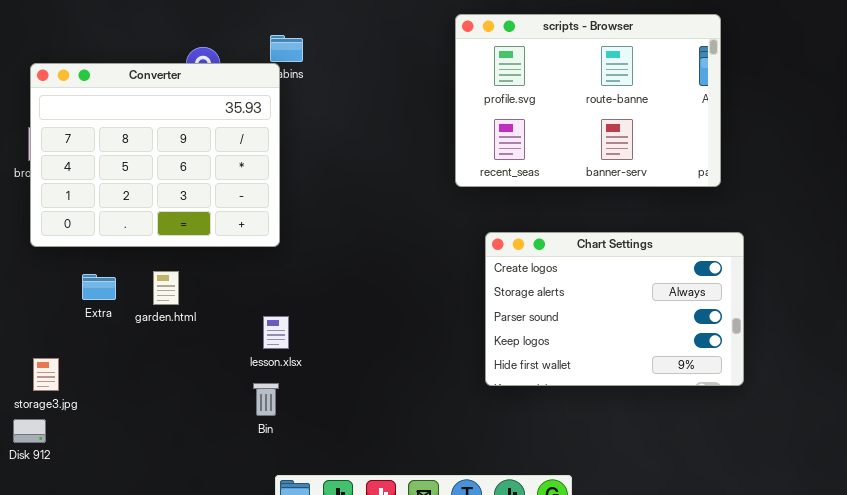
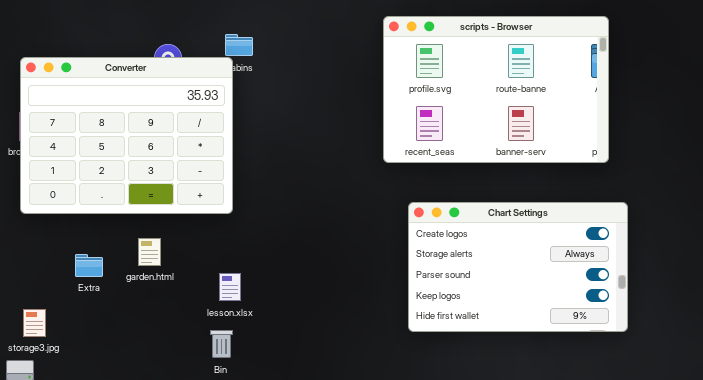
garden.html: [153,271,179,305] -> [138,238,161,266], moved
Extra: [82,274,116,300] -> [75,254,103,277], moved

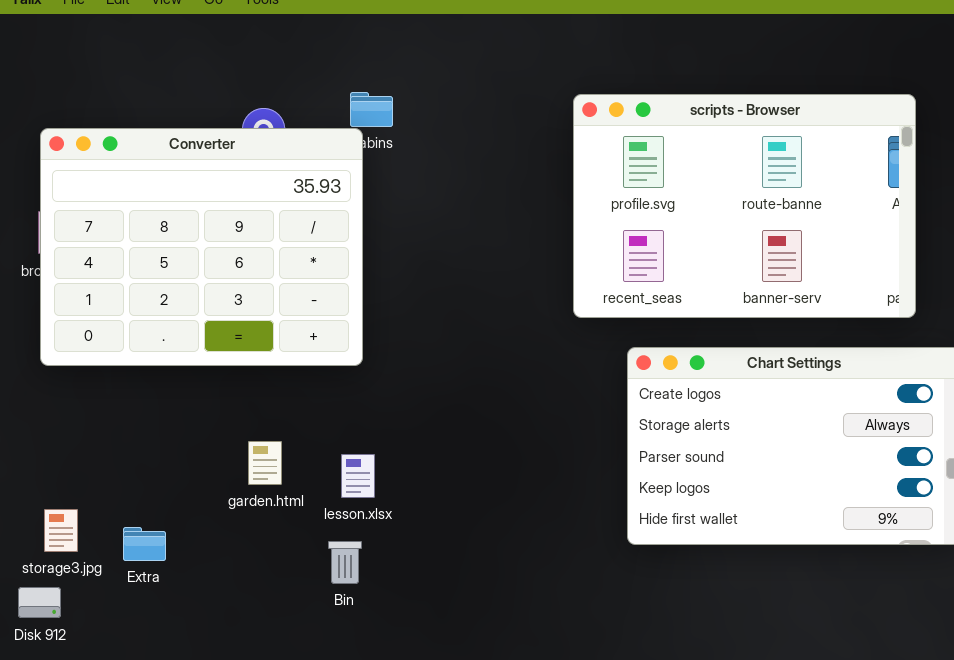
scripts - Browser: [383,16,609,163] -> [573,94,916,318], moved
garden.html: [138,238,161,266] -> [248,441,282,485], moved
Extra: [75,254,103,277] -> [123,527,166,561], moved

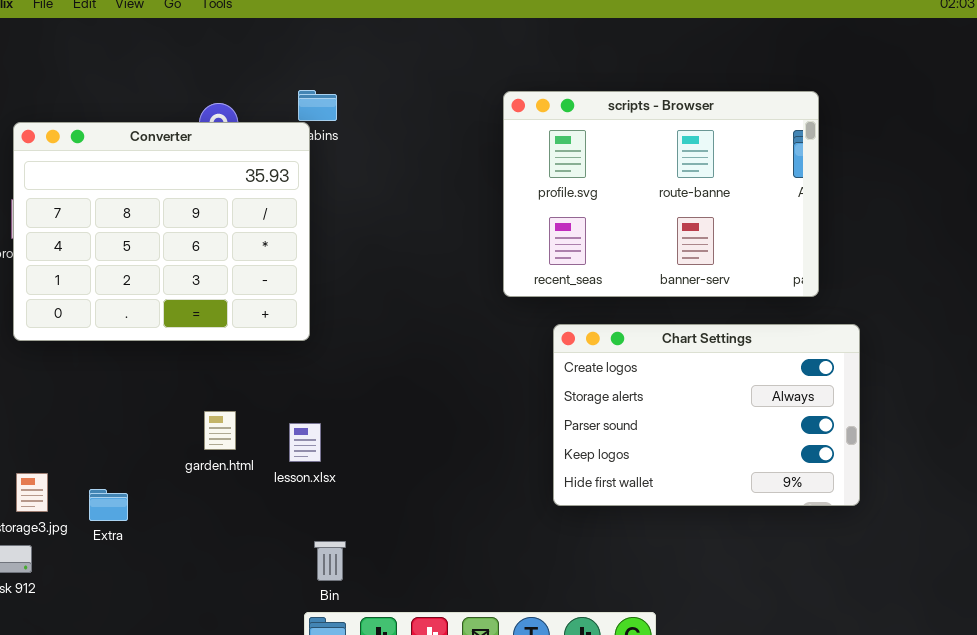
Bin: [328,541,362,584] -> [314,541,346,581], moved

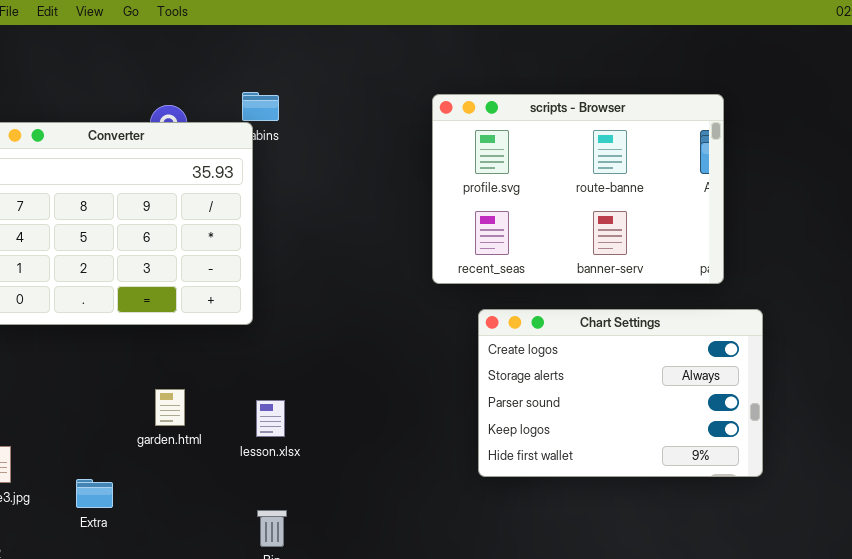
lesson.xlsx: [289,423,321,462] -> [256,400,285,437], moved
Extra: [89,489,128,521] -> [76,479,113,508], moved

